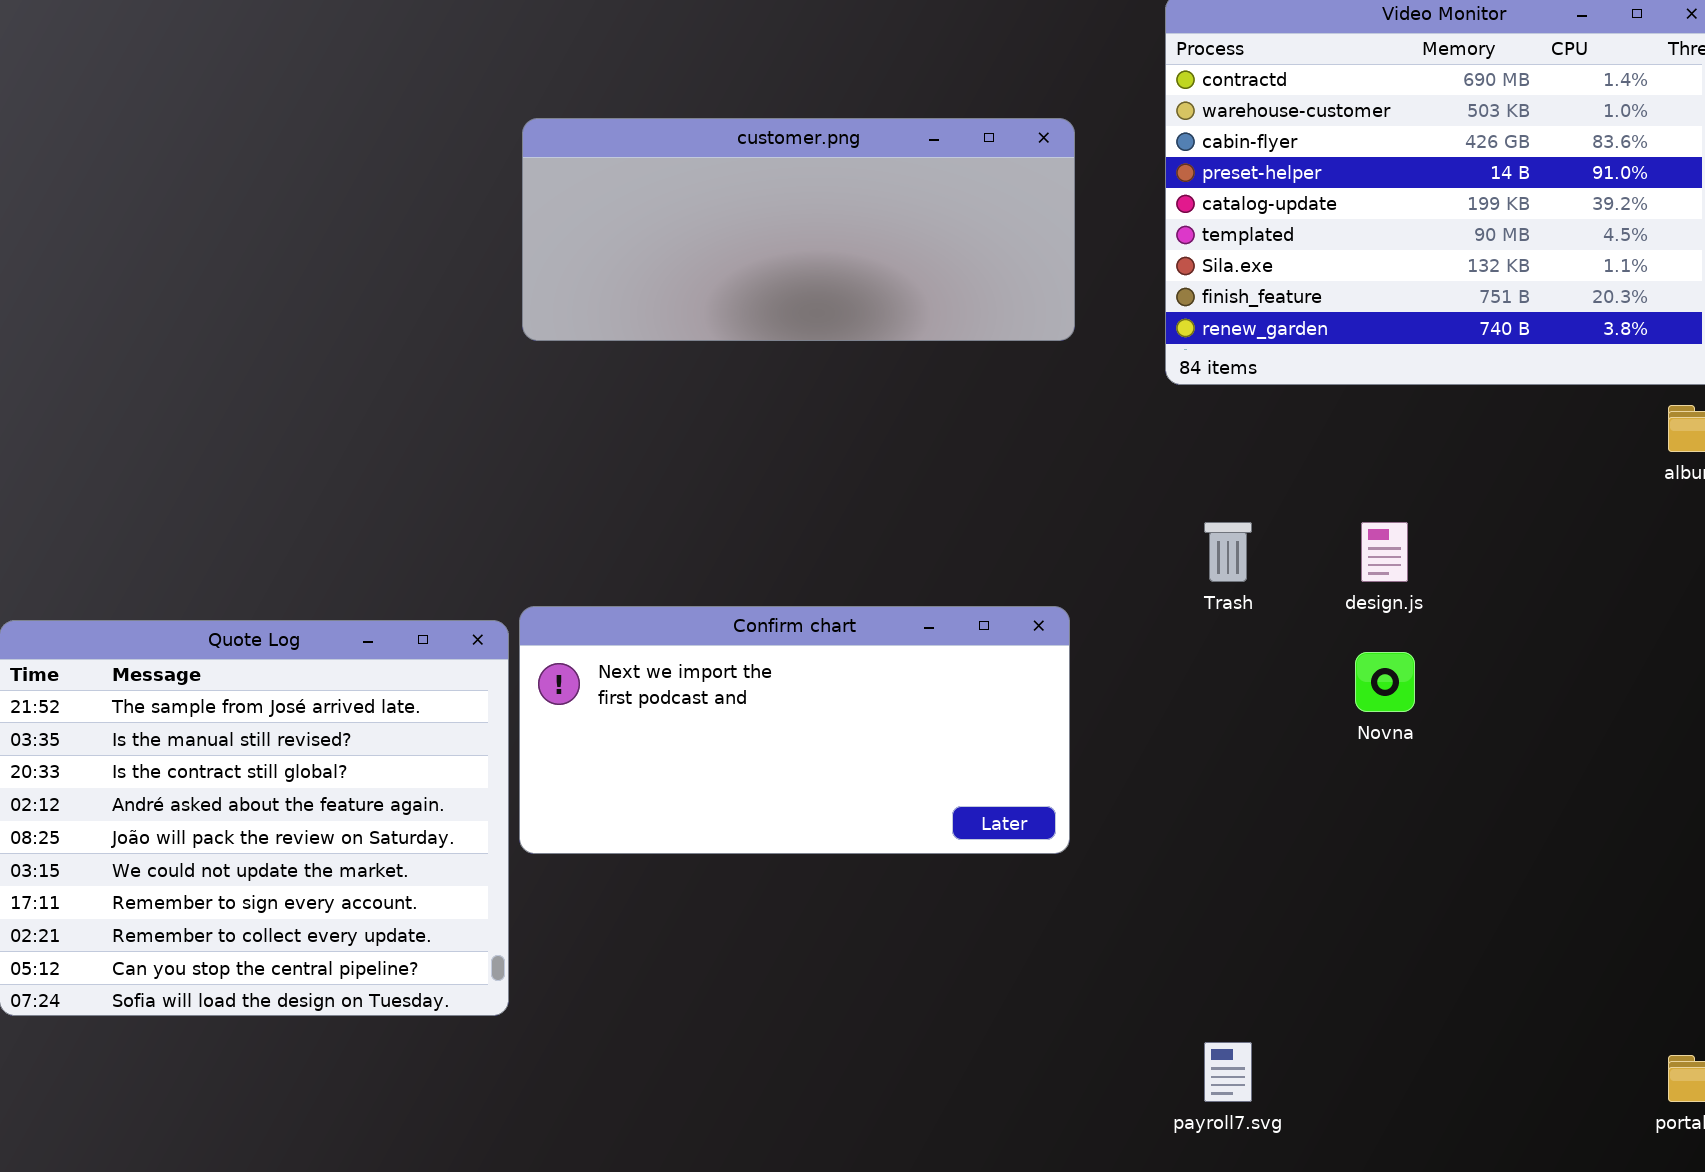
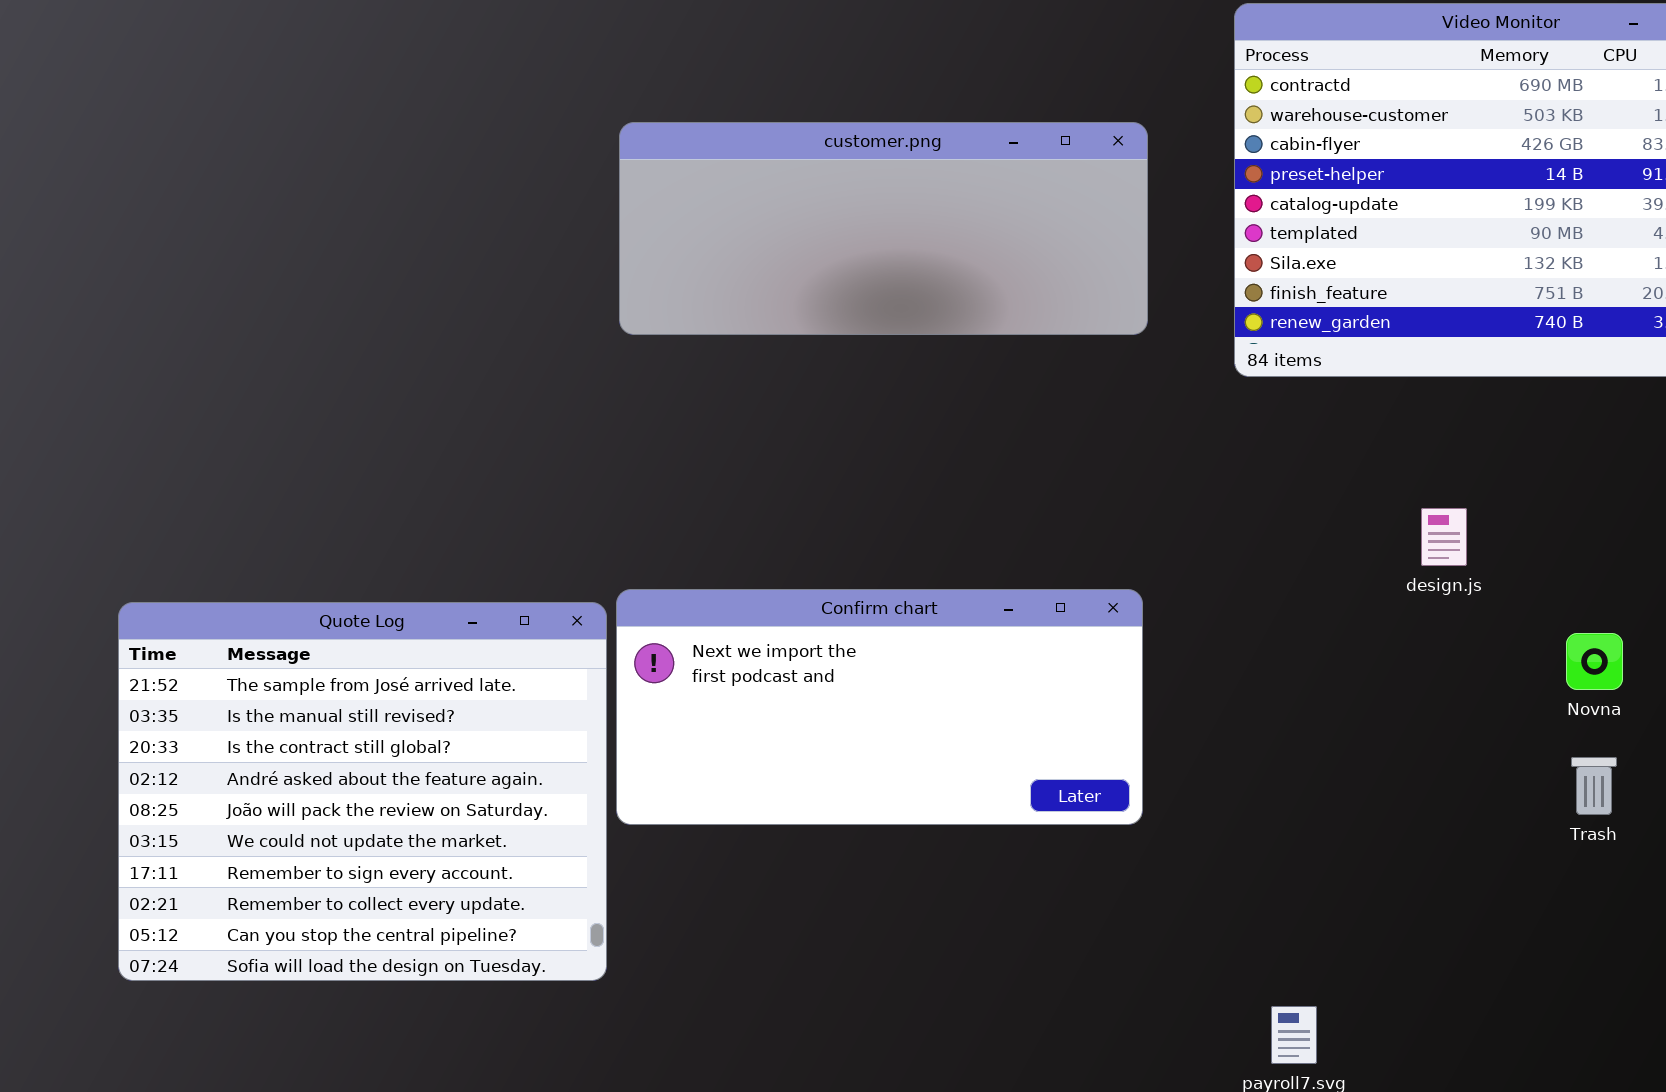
Trash: [1204,522,1252,582] -> [1571,757,1617,815], moved
Novna: [1355,652,1415,712] -> [1566,633,1623,690], moved

